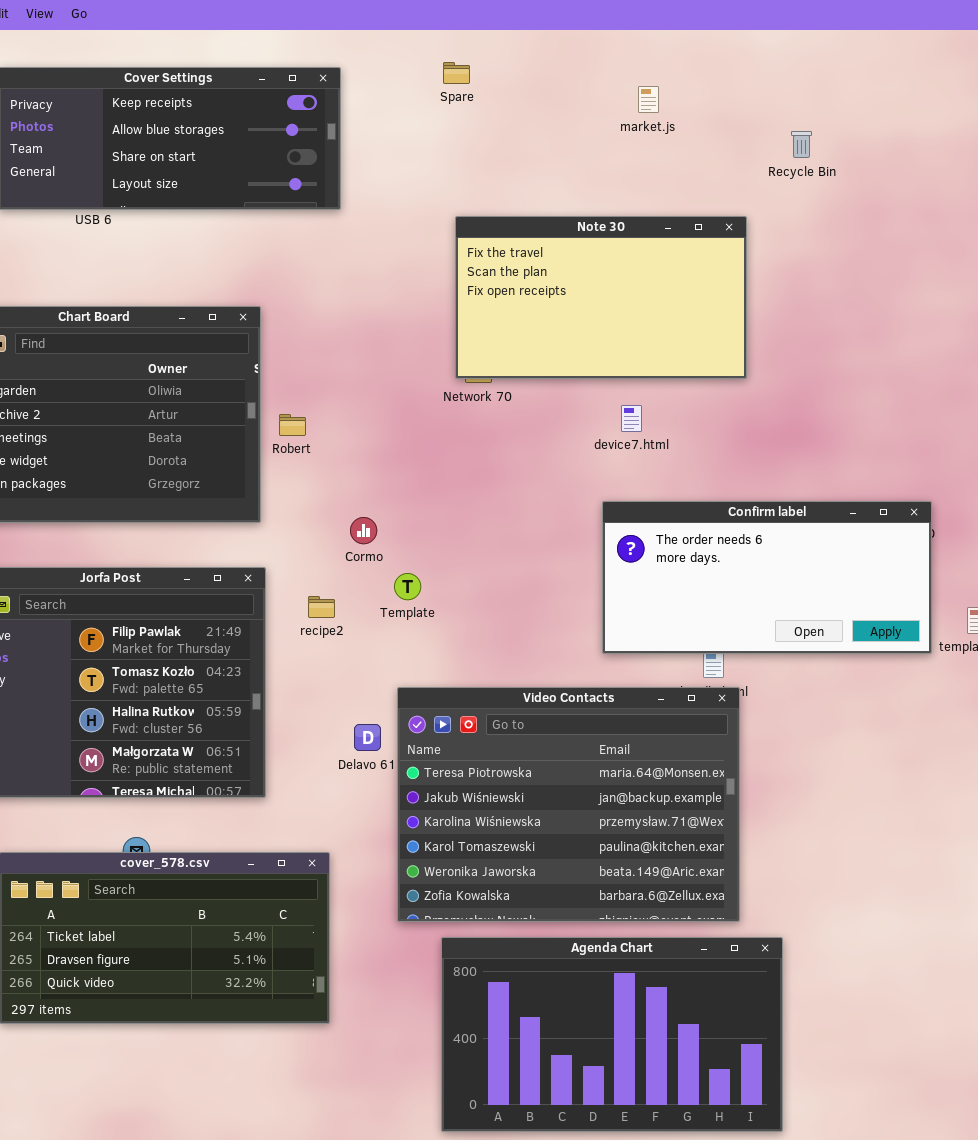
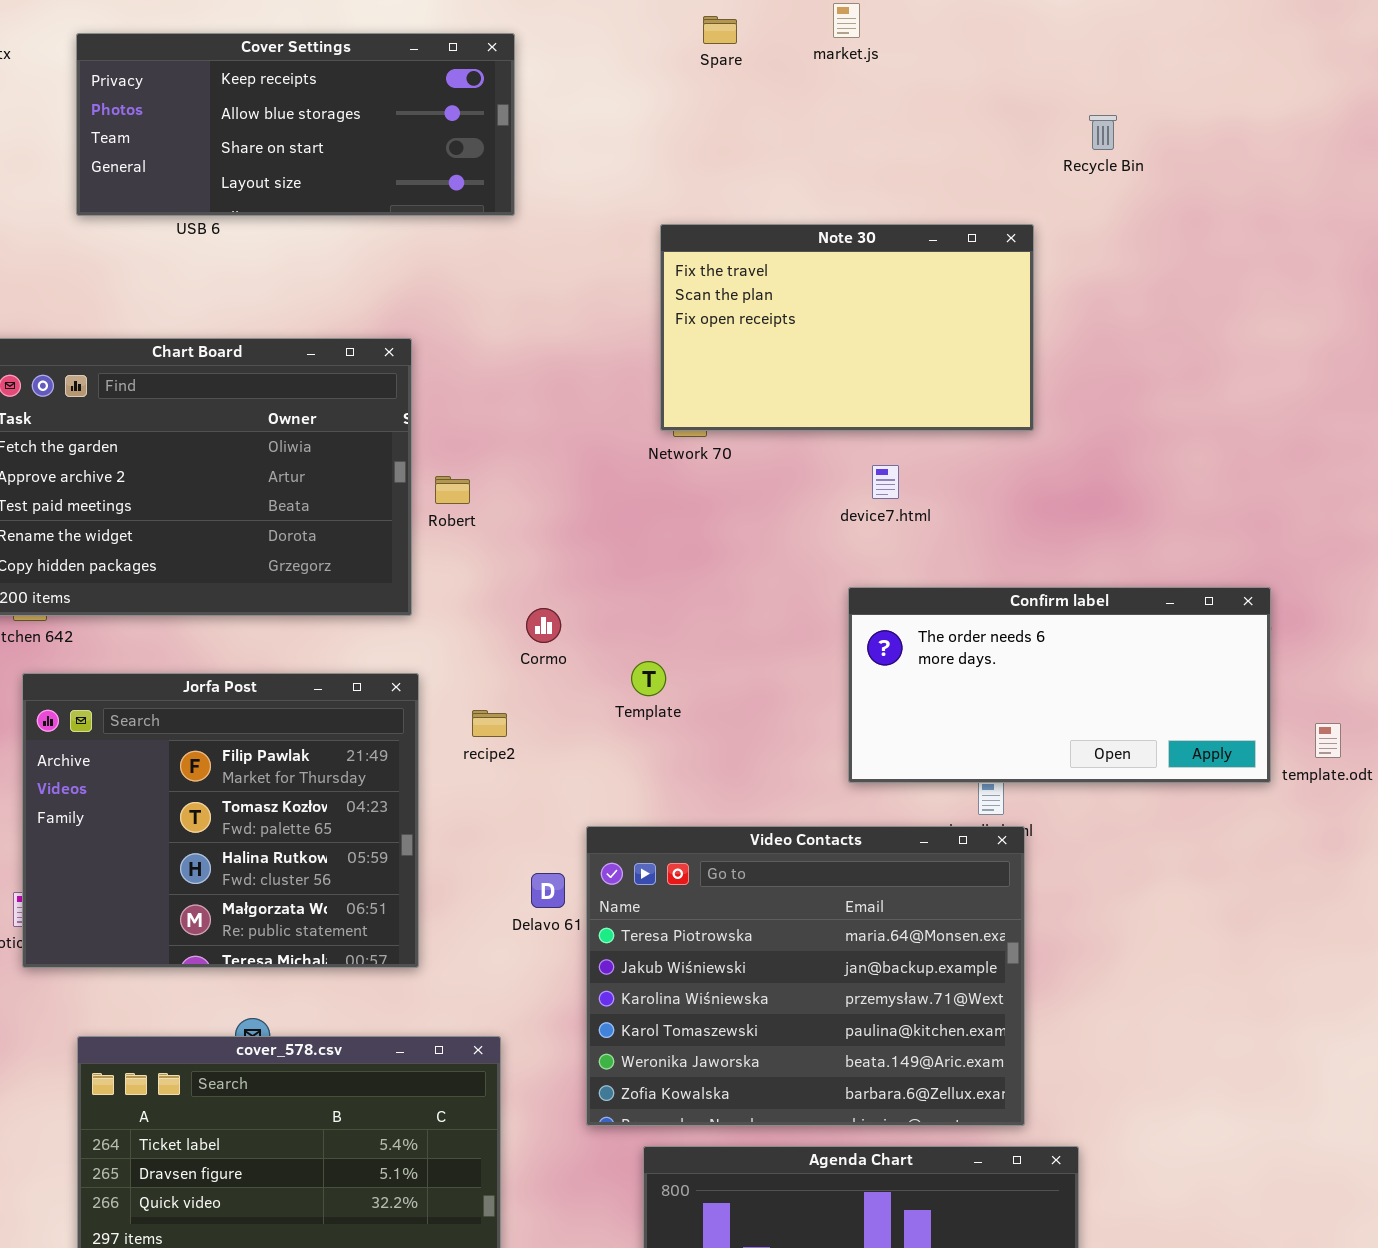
Spare: [443,62,470,84] -> [703,16,737,44], moved
market.js: [638,86,659,113] -> [833,3,860,38], moved
Template: [394,573,421,600] -> [631,661,666,696], moved

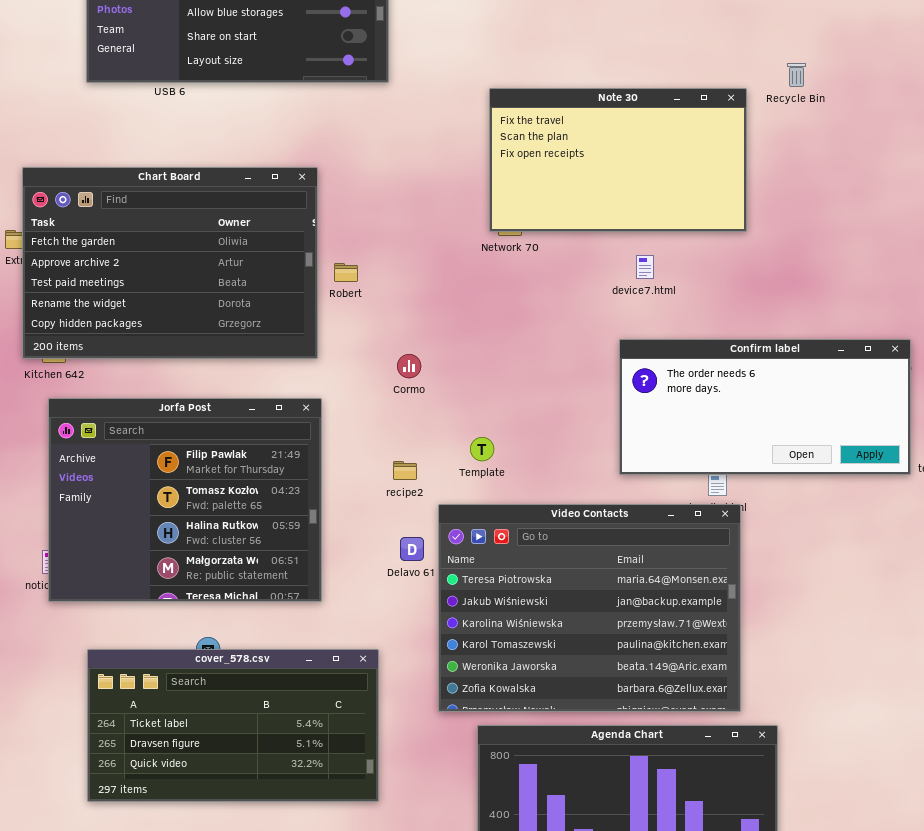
Recycle Bin: [1089,115,1117,150] -> [787,63,806,87], moved
Template: [631,661,666,696] -> [470,437,494,461], moved
recipe2: [472,710,507,737] -> [393,461,417,480], moved

